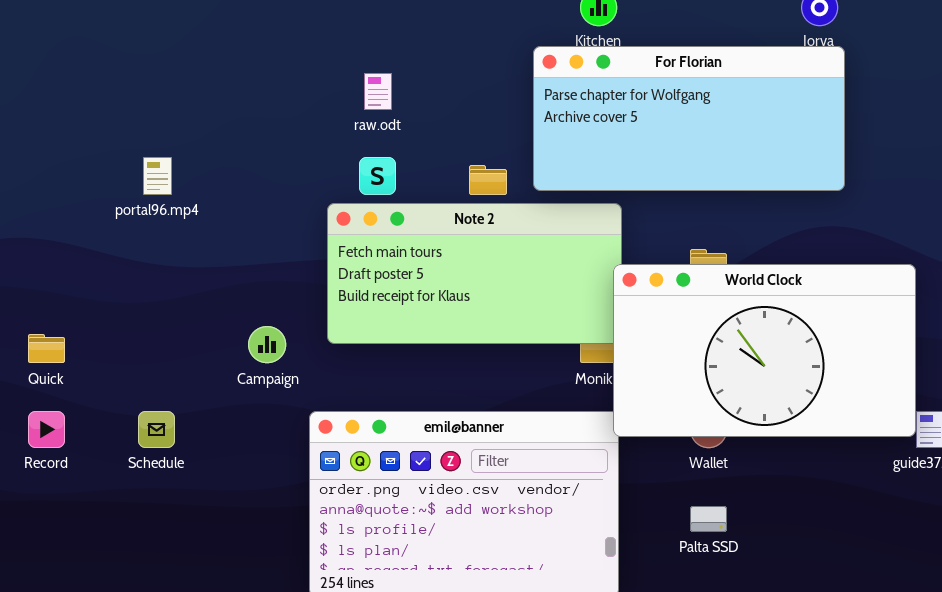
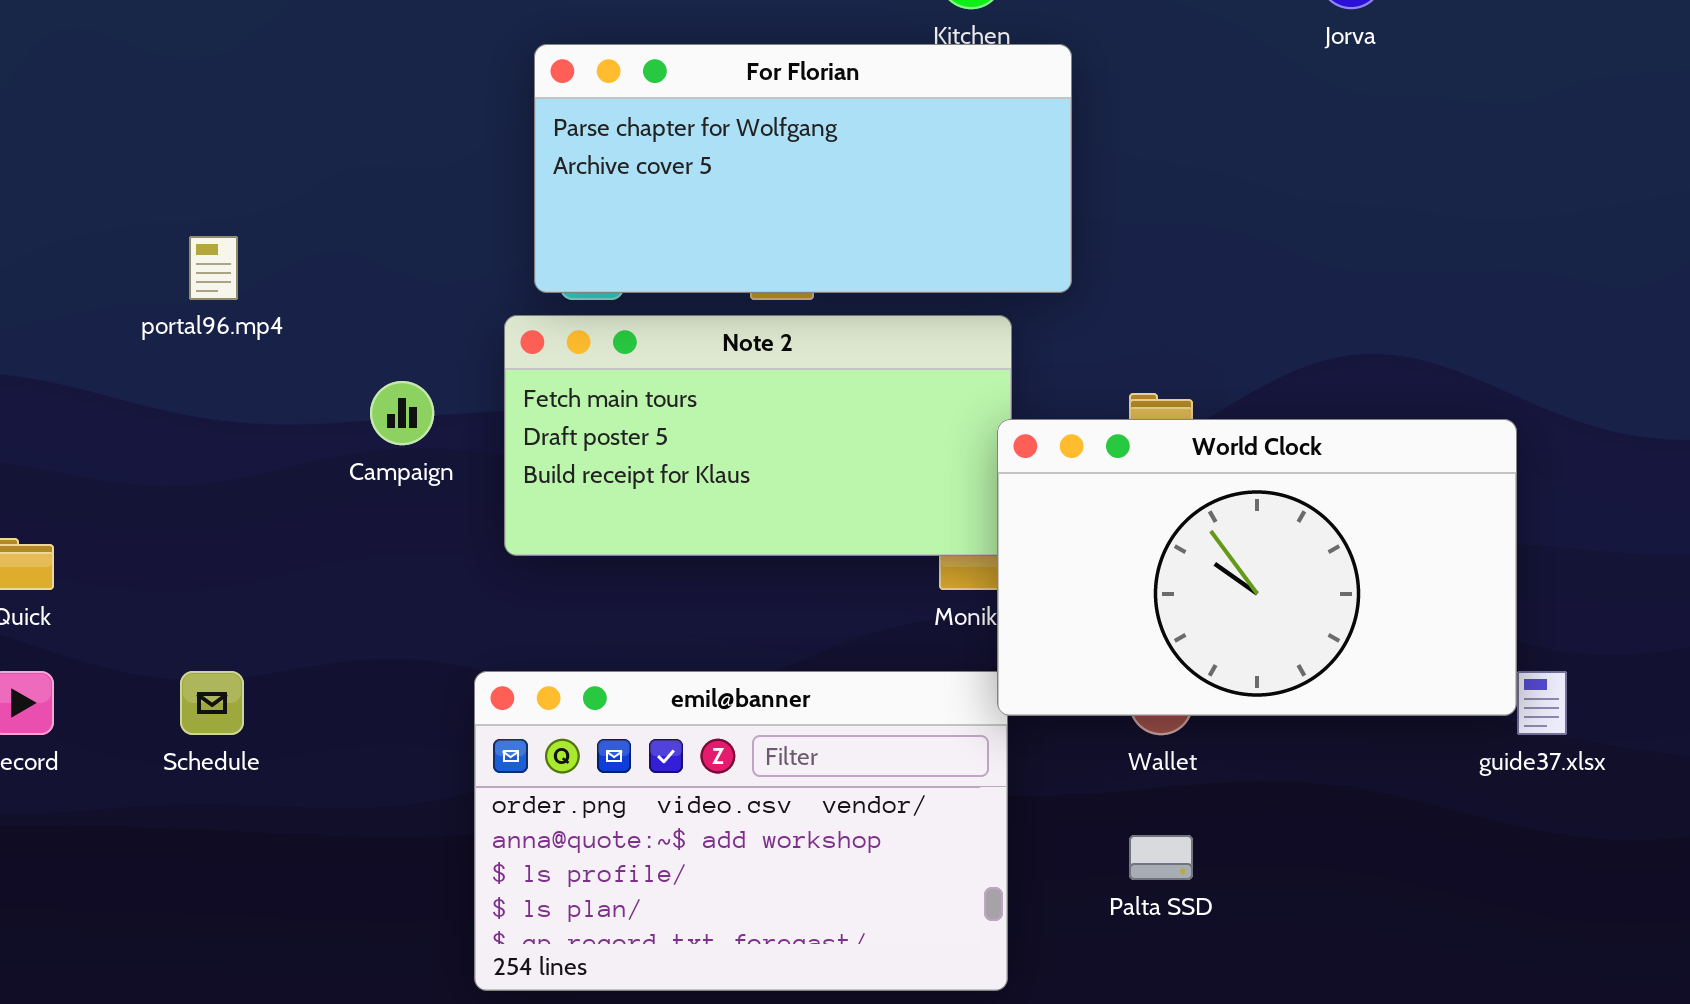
For Florian: [533,46,845,191] -> [534,44,1072,293], moved
Campaign: [248,326,286,363] -> [370,381,434,445], moved

